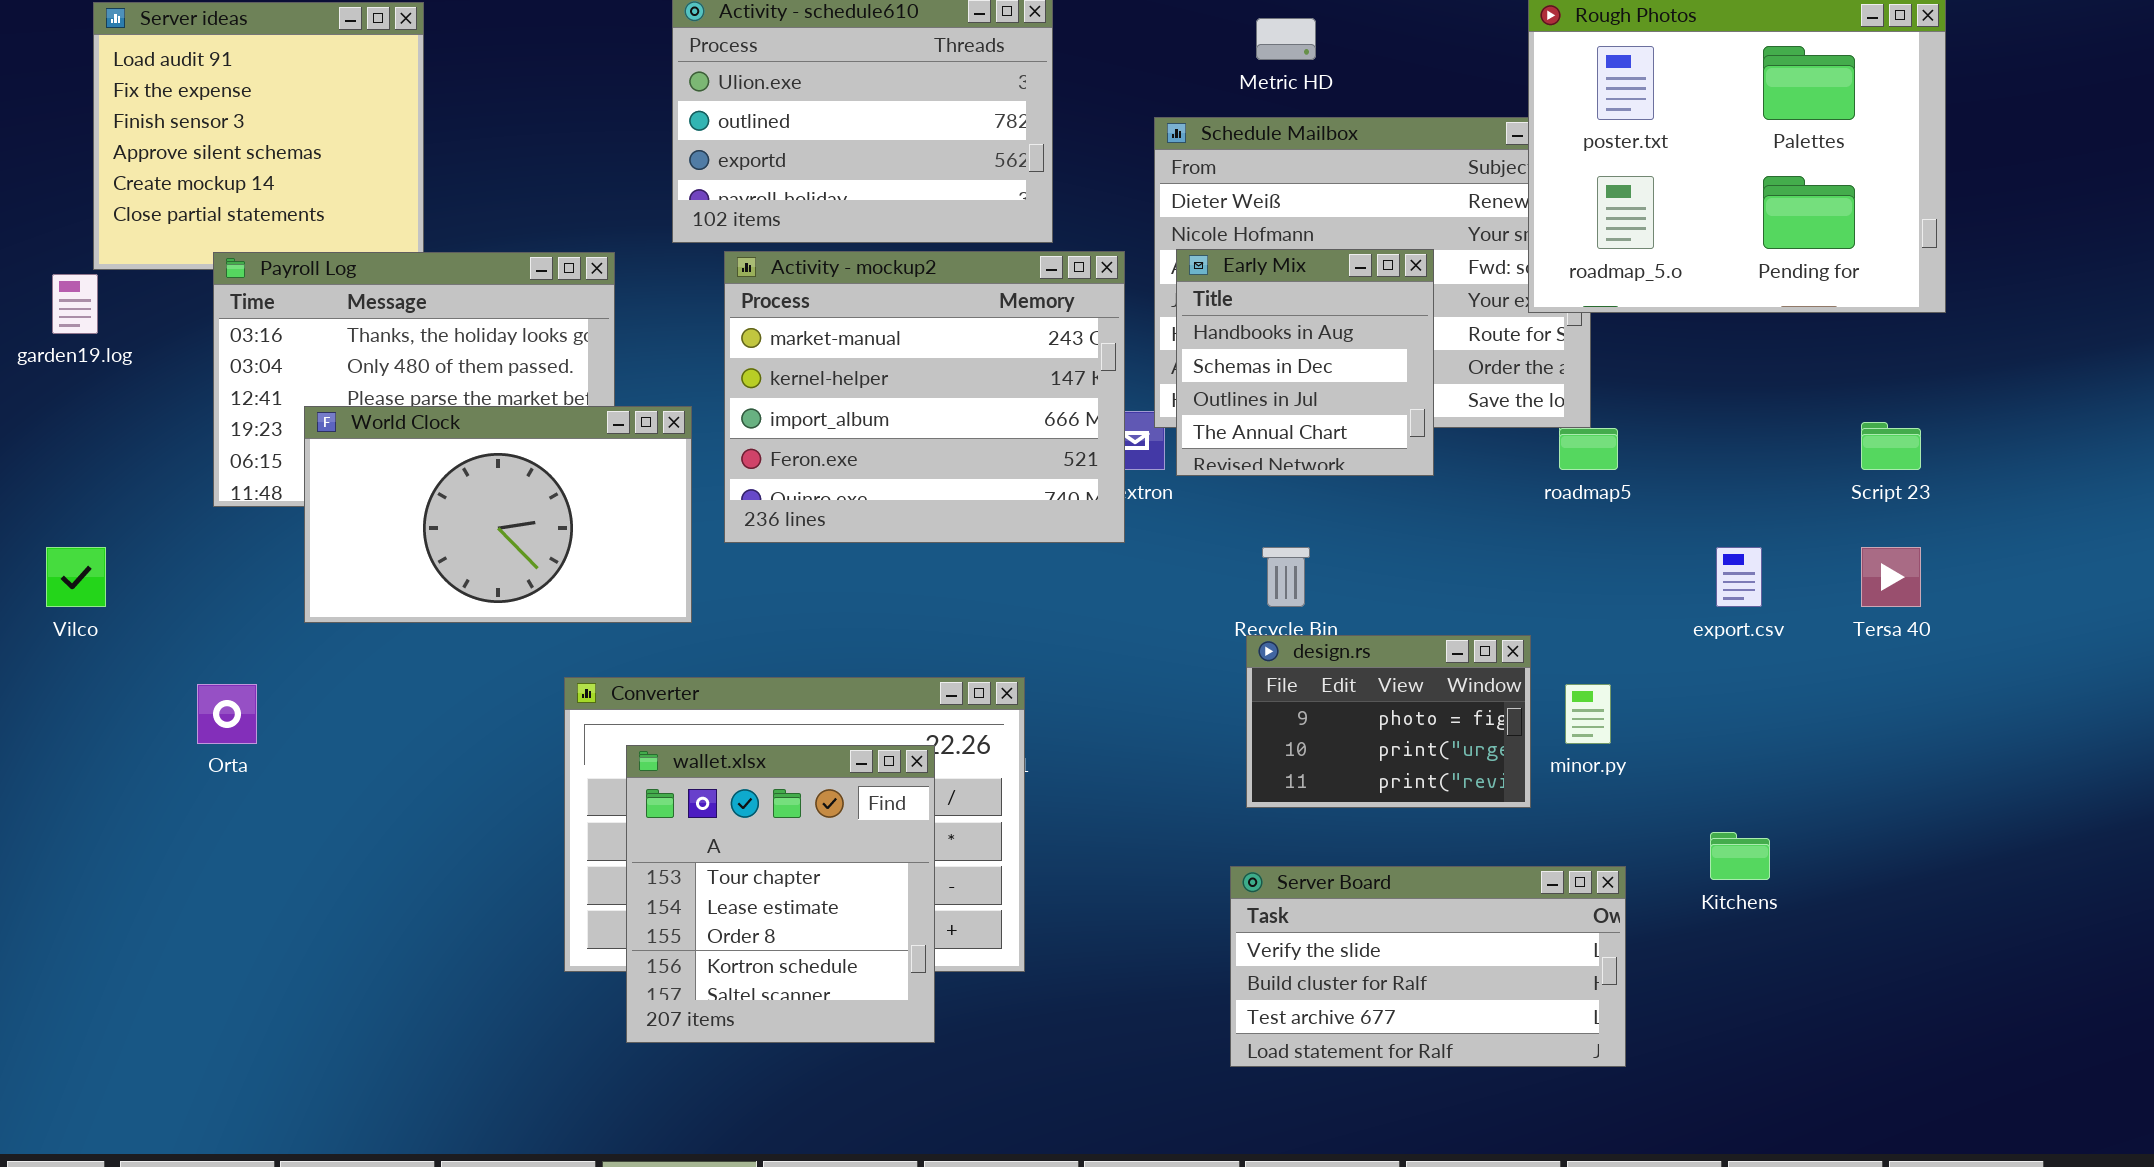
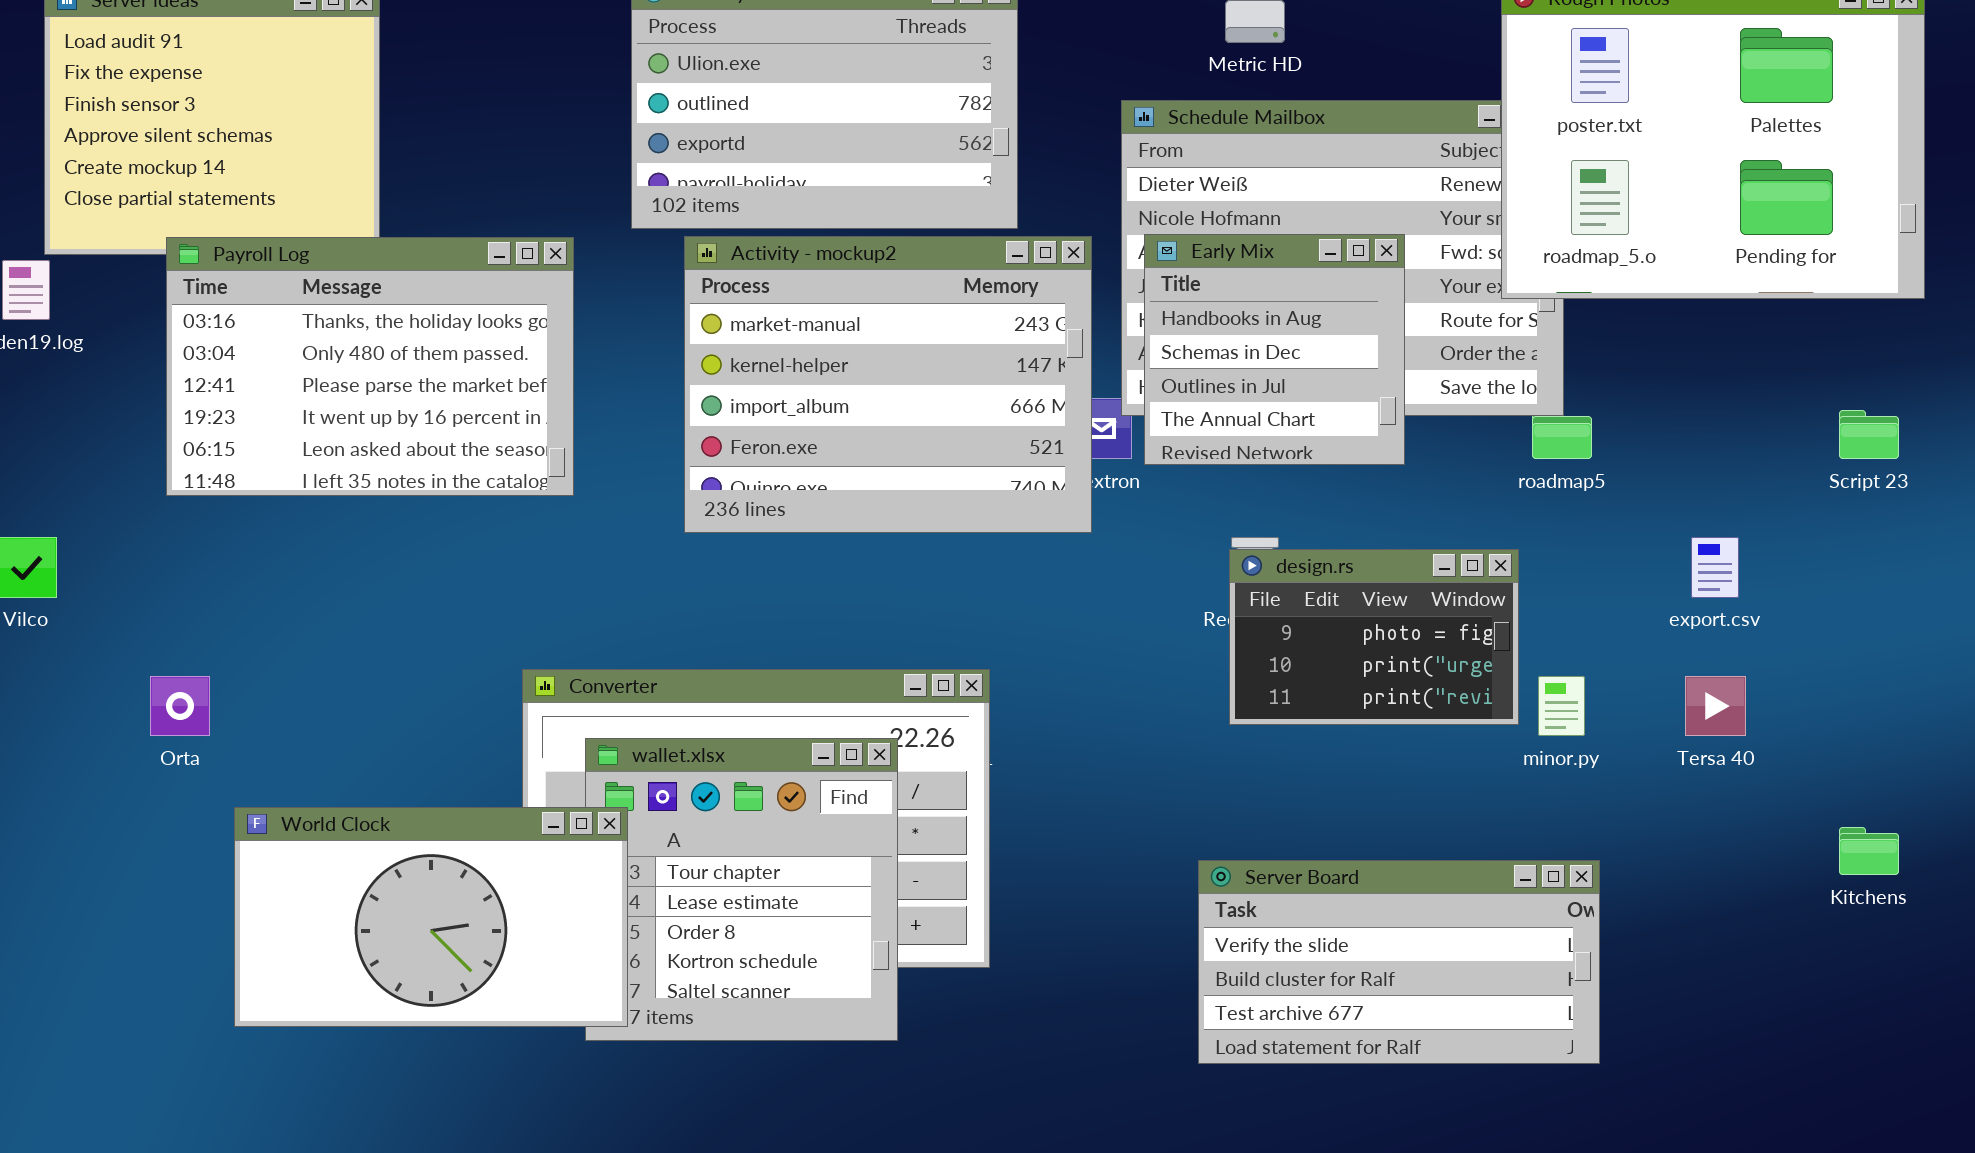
World Clock: [304,406,692,623] -> [234,807,628,1027], moved
Tersa 40: [1861,547,1921,607] -> [1685,676,1746,736], moved
design.rs: [1246,635,1531,808] -> [1229,549,1519,725], moved
Kitchens: [1710,832,1770,880] -> [1839,827,1899,875], moved

